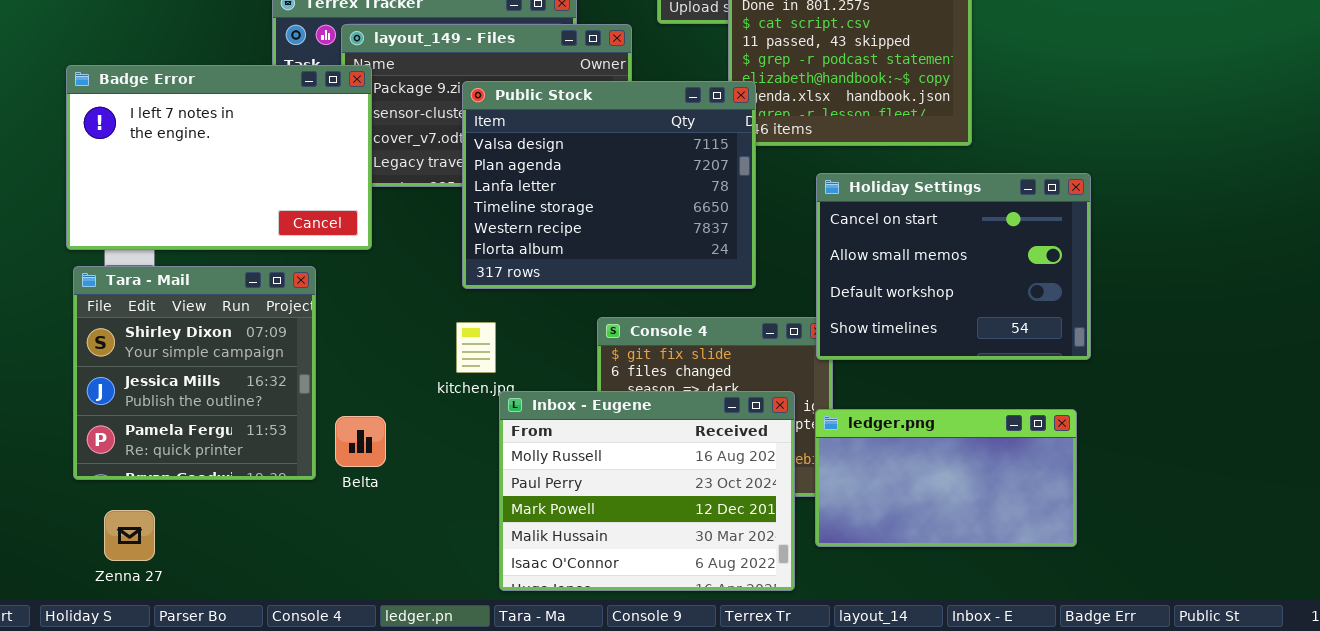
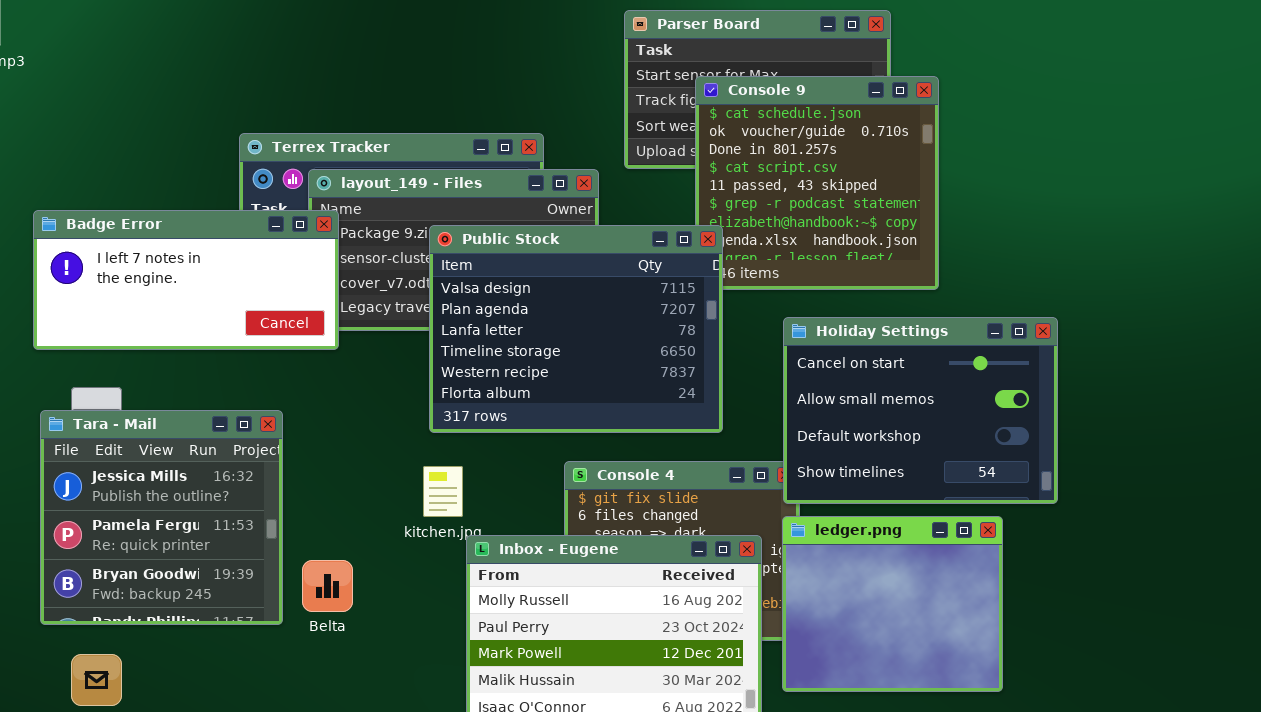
Badge Error: [66,65,372,250] -> [33,210,339,350], resized
Tara - Mail: [73,266,316,480] -> [40,410,283,625], scrolled down 1 row
ledger.png: [815,409,1077,547] -> [782,516,1003,692], resized

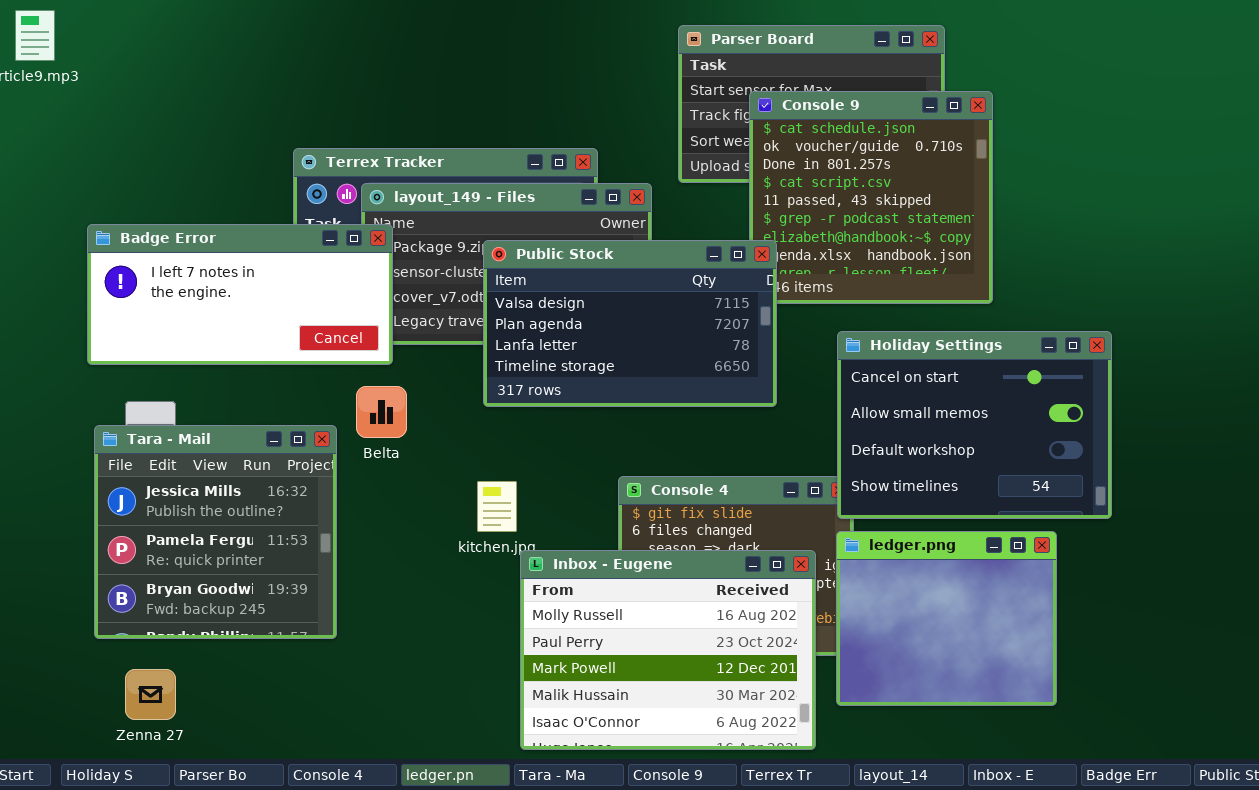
Public Stock: [429,225,723,433] -> [483,240,777,407], resized
Belta: [302,560,353,612] -> [356,386,407,438], moved

